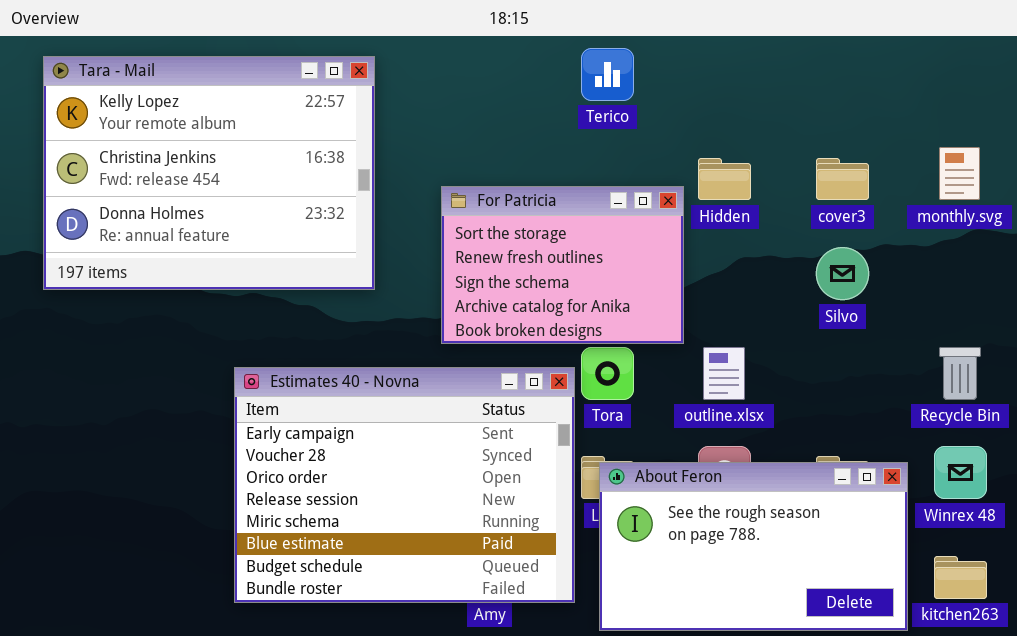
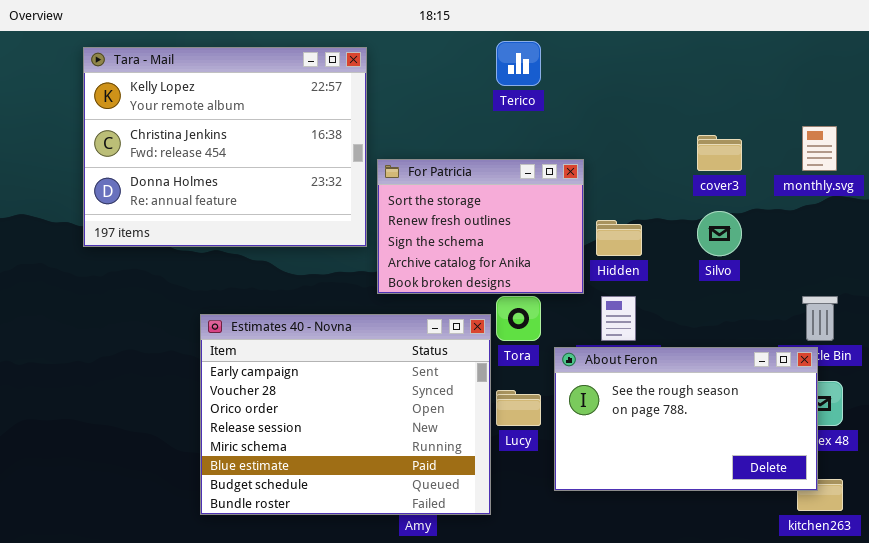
Tara - Mail: [43,56,375,290] -> [83,47,367,247], moved
Hidden: [698,158,751,200] -> [596,220,642,256], moved
About Feron: [599,462,908,631] -> [554,347,818,491], moved

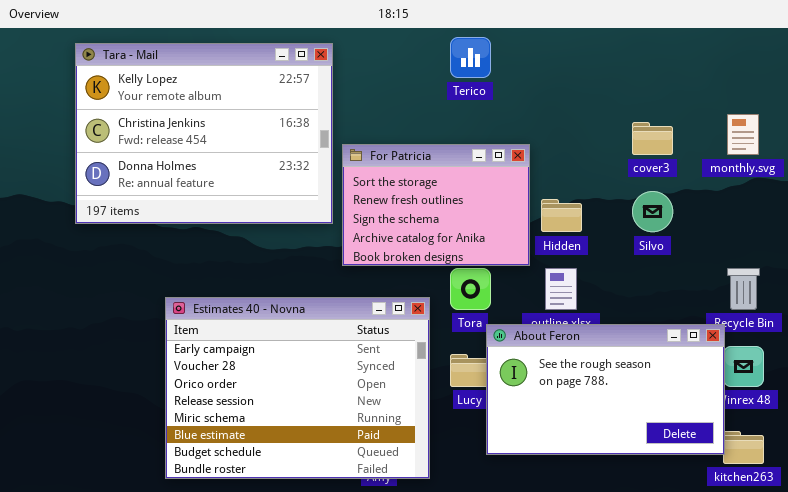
Estimates 40 - Novna: [200,314,491,515] -> [165,297,430,479], moved
About Feron: [554,347,818,491] -> [486,324,725,455], moved

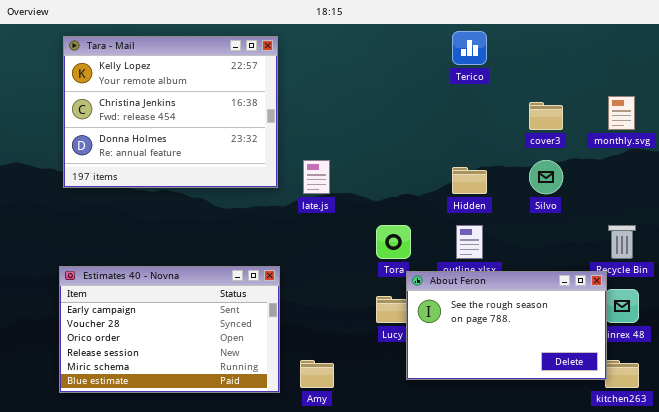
Terico: [450,37,491,78] -> [452,31,487,65], moved
For Patricia: [342,144,530,266] -> none, closed
Estimates 40 - Novna: [165,297,430,479] -> [59,266,280,393], moved, resized

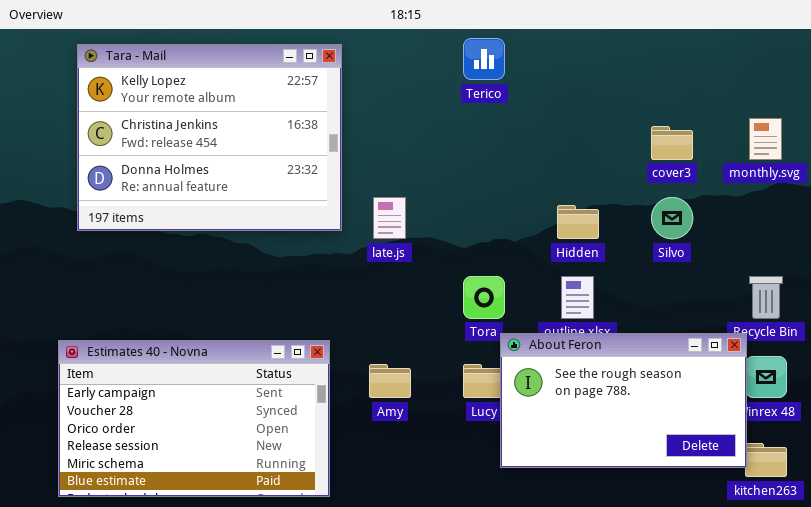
Terico: [452,31,487,65] -> [463,38,505,80], moved
Estimates 40 - Novna: [59,266,280,393] -> [58,340,330,497], moved
Amy: [300,360,334,388] -> [369,364,411,398], moved

